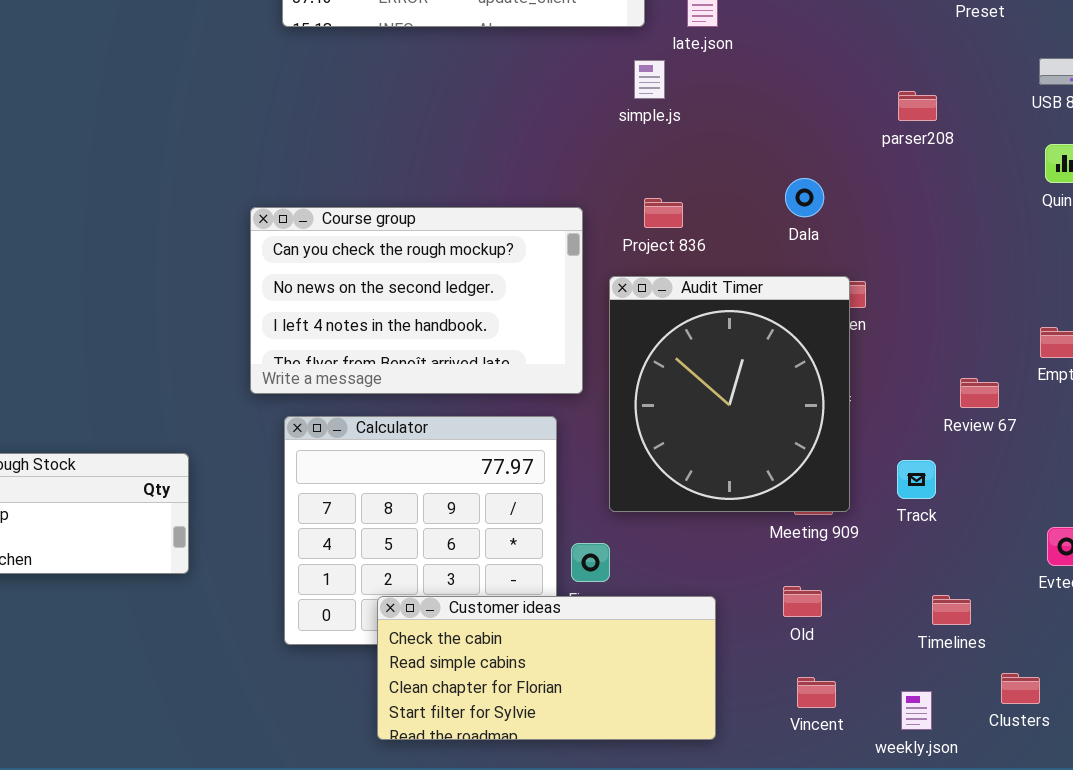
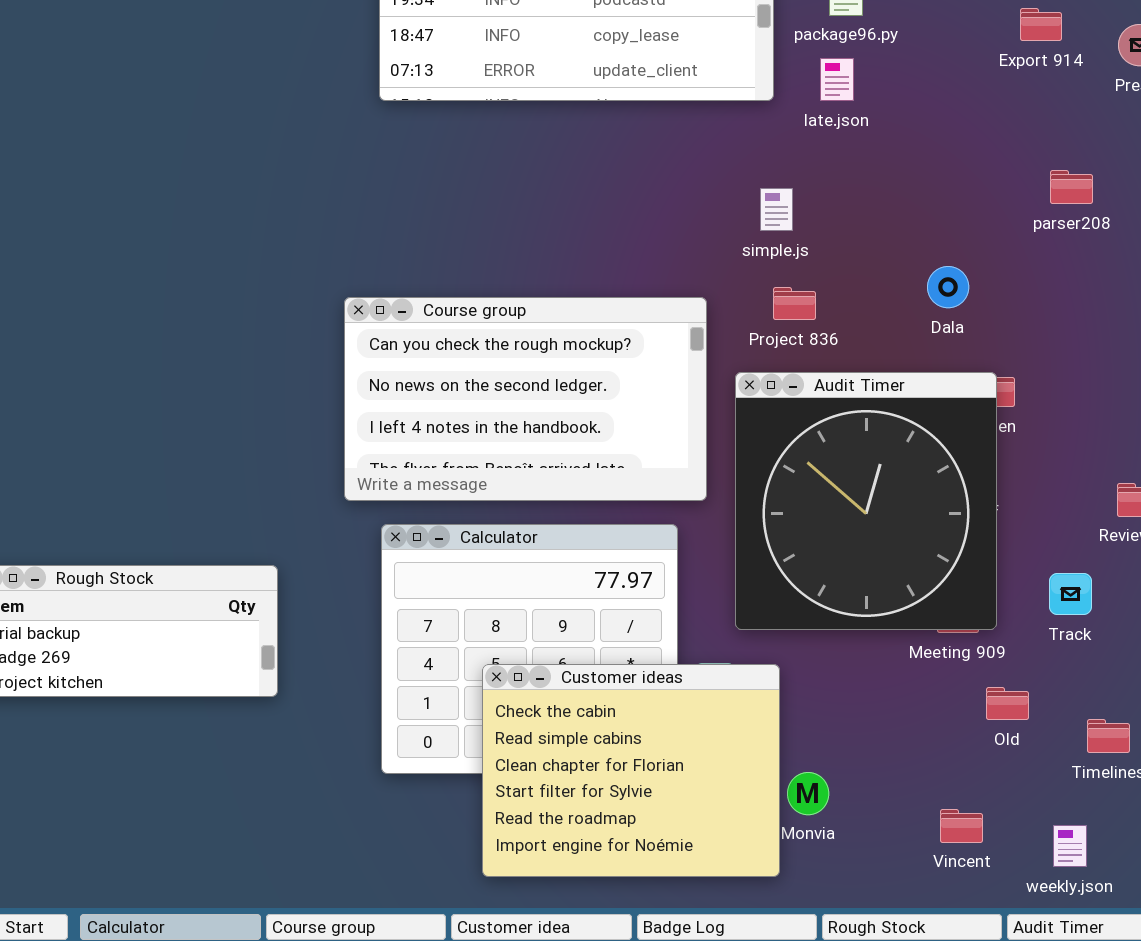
simple.js: [634,60,665,99] -> [760,188,793,231], moved
Old: [783,586,822,617] -> [986,687,1029,720], moved
Customer ideas: [377,596,716,740] -> [482,664,780,877], resized

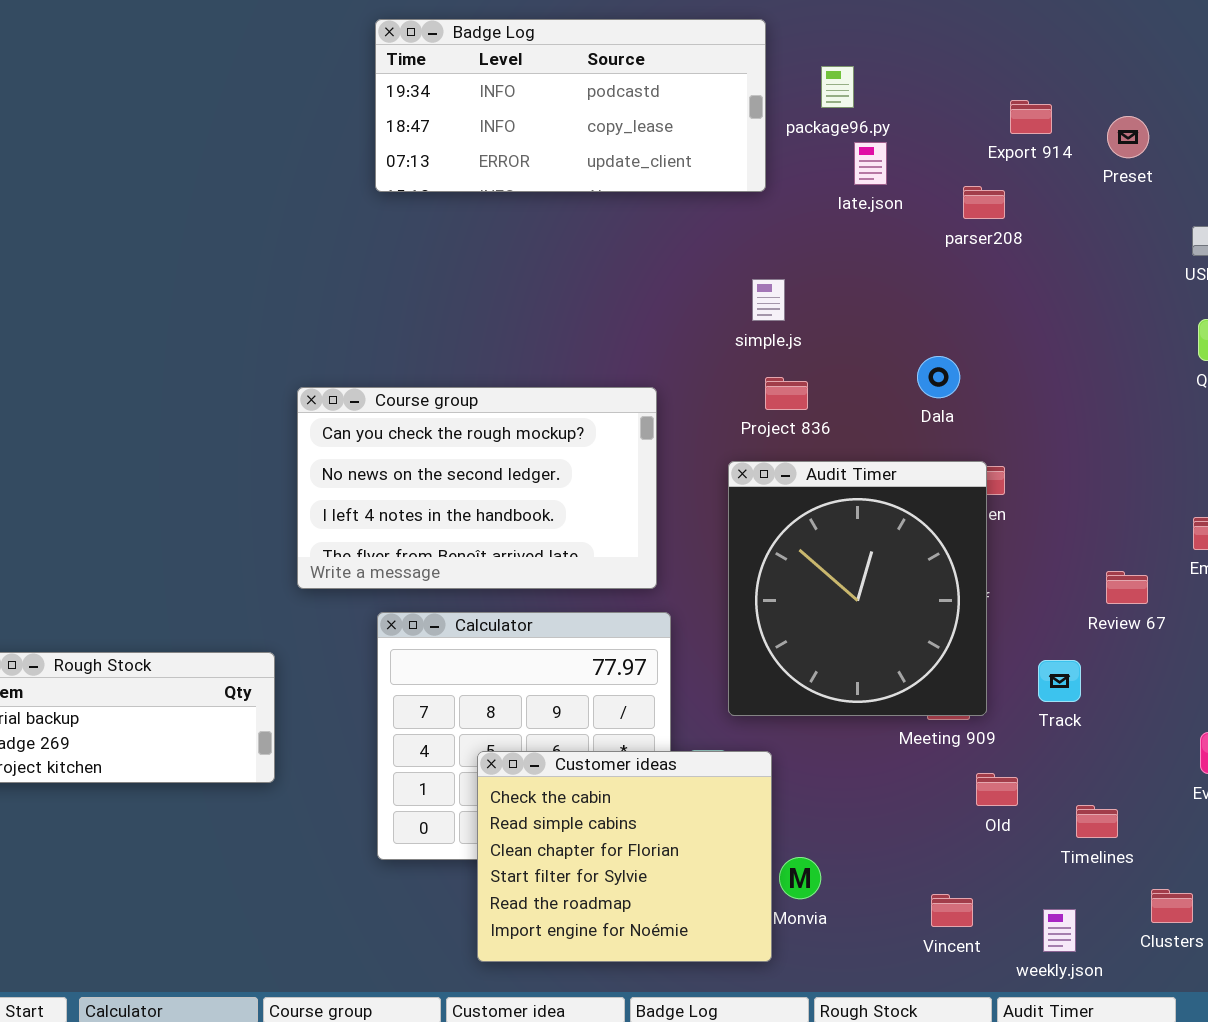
late.json: [820,58,854,101] -> [854,142,887,185], moved
parser208: [1050,170,1093,204] -> [963,186,1005,219], moved
Course group: [344,297,707,501] -> [297,387,657,589], moved

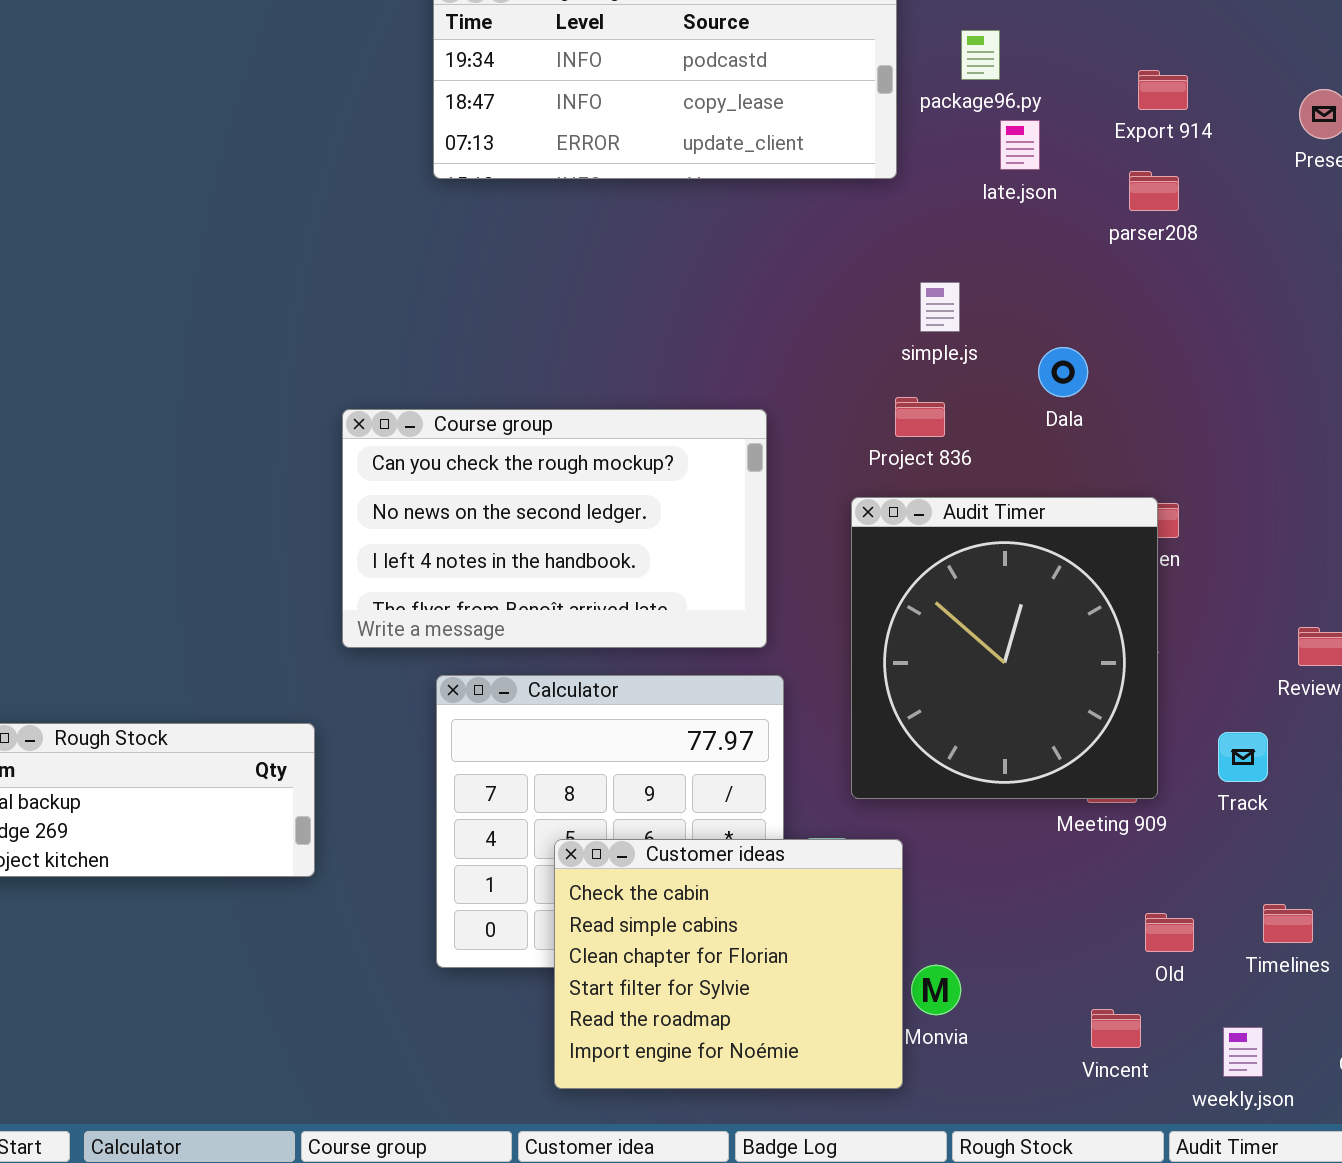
Export 914: [1010,100,1052,134] -> [1138,70,1188,110], moved
simple.js: [752,279,785,321] -> [920,282,960,332], moved
Dala: [917,356,960,398] -> [1038,347,1088,397], moved
Old: [976,773,1018,806] -> [1145,913,1194,952], moved

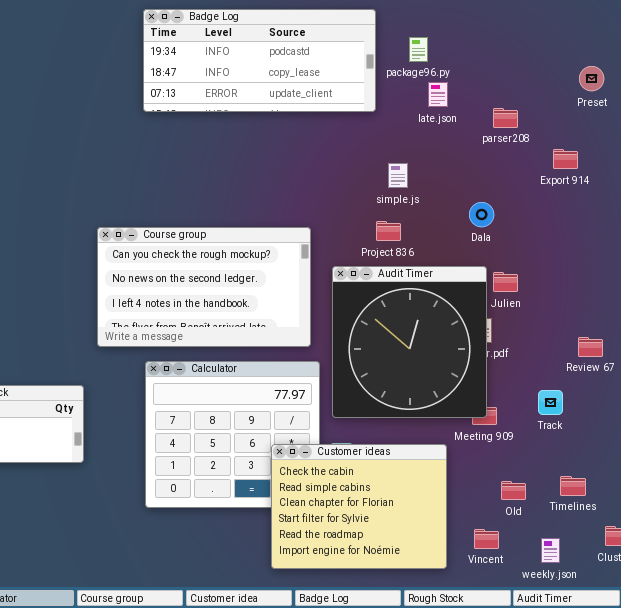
Export 914: [1138,70,1188,110] -> [553,149,578,169], moved
Dala: [1038,347,1088,397] -> [469,202,494,227], moved
Audit Timer: [851,497,1158,799] -> [332,266,487,418], moved
Customer ideas: [554,839,903,1089] -> [271,444,447,569], moved

